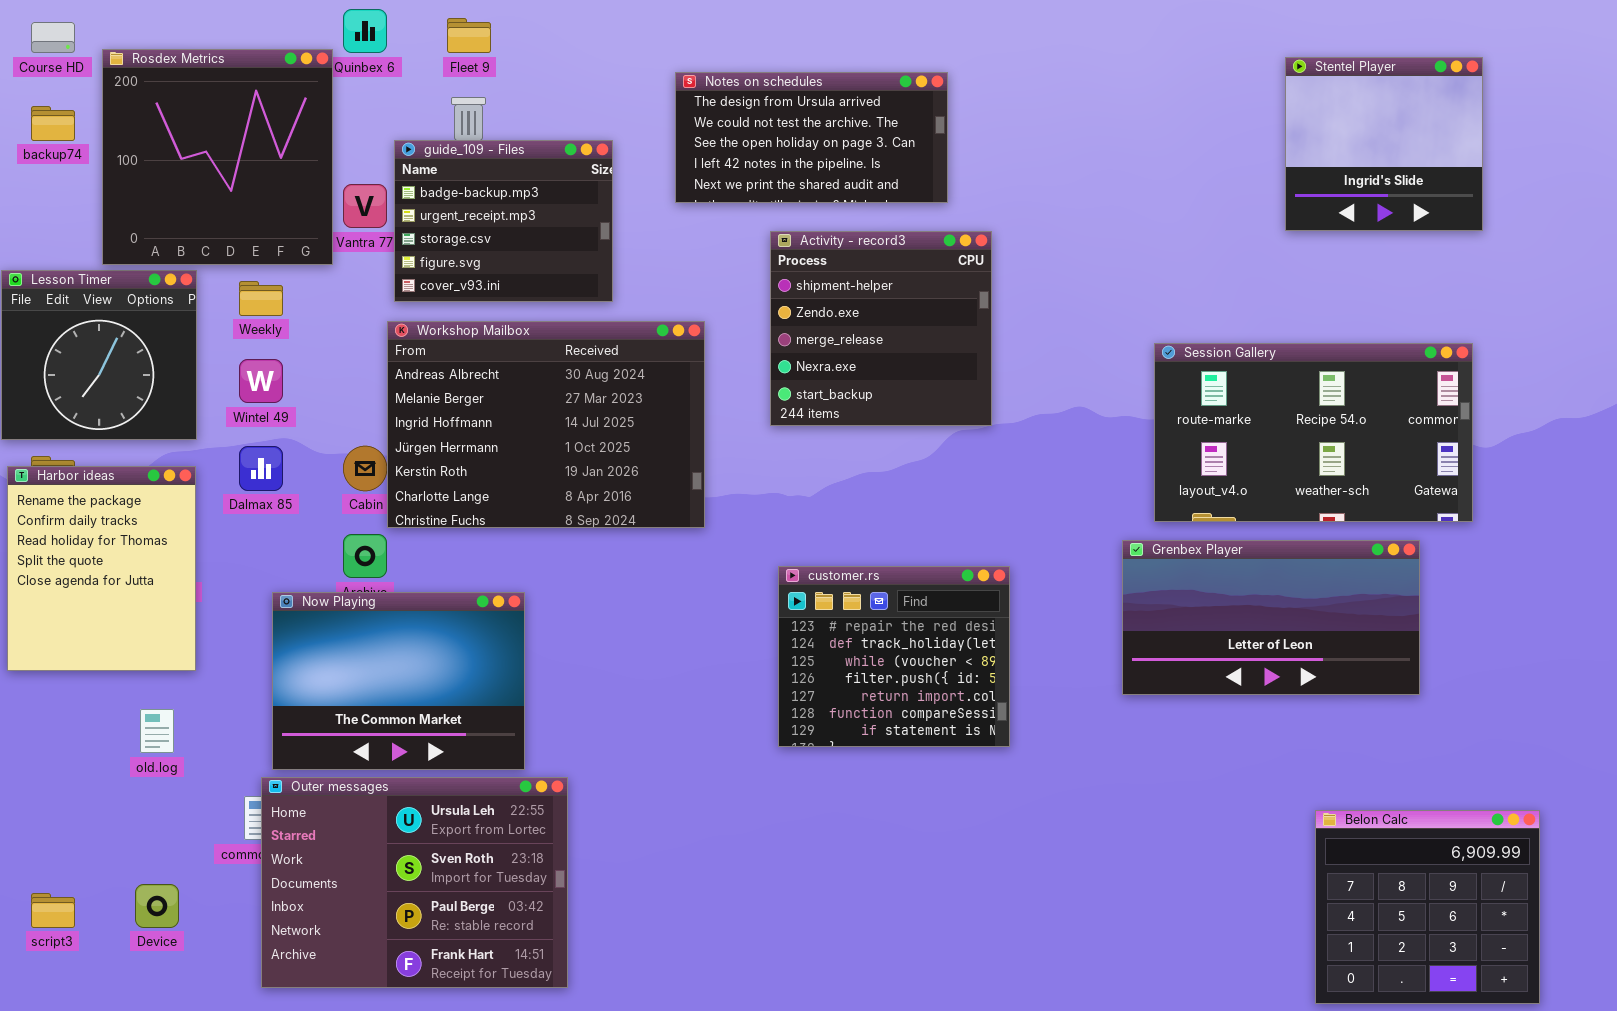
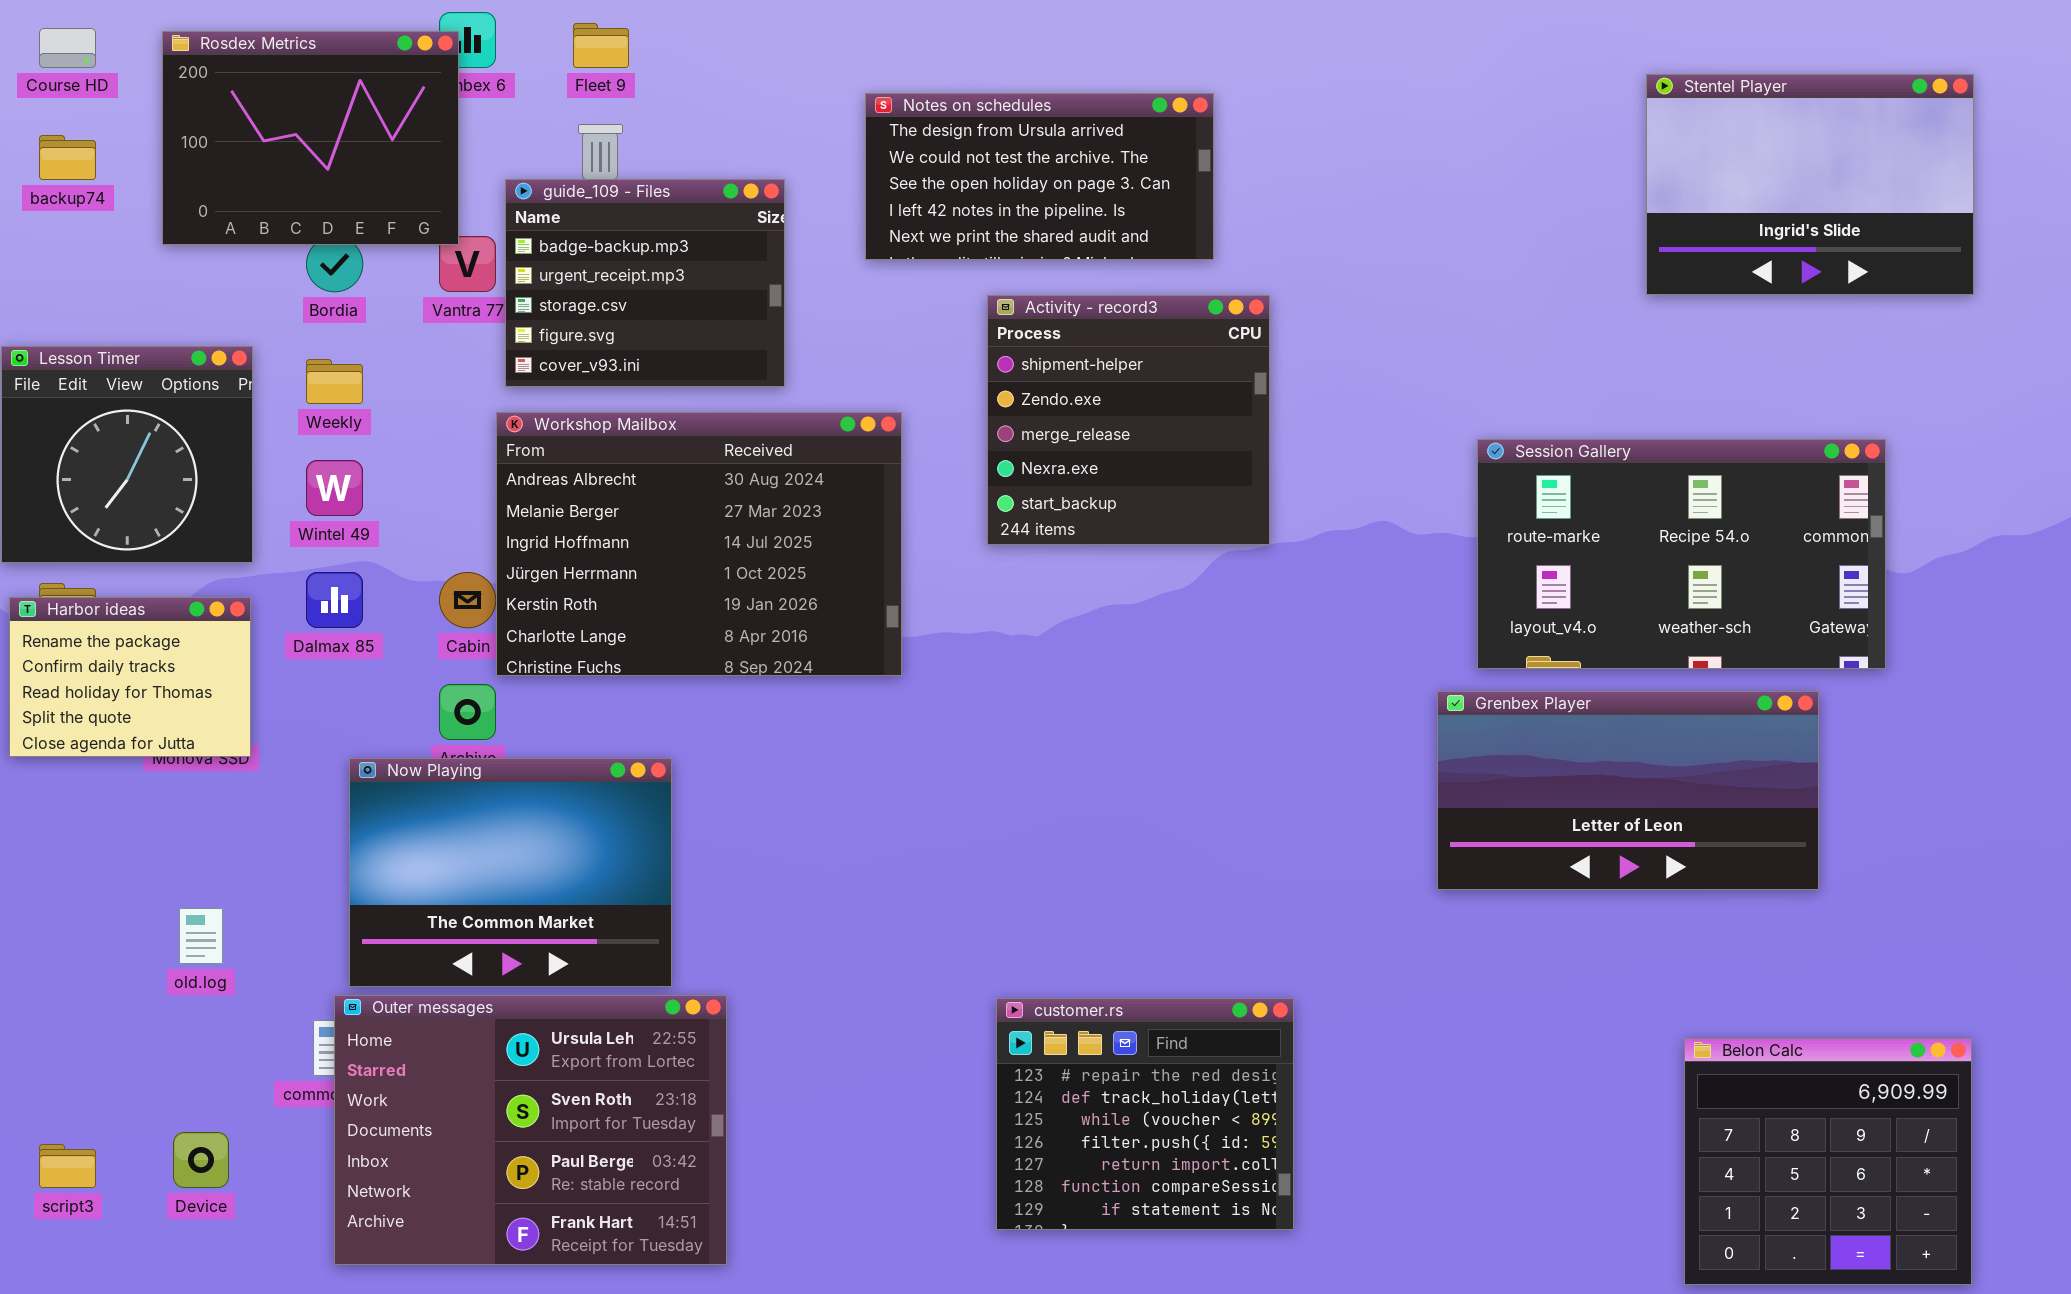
Rosdex Metrics: [102,49,333,265] -> [162,31,459,245], moved, resized
Stentel Player: [1285,57,1483,231] -> [1646,74,1974,295], resized
Harbor ideas: [7,466,196,671] -> [9,597,251,757], resized
customer.rs: [778,566,1010,747] -> [996,998,1294,1230], moved

